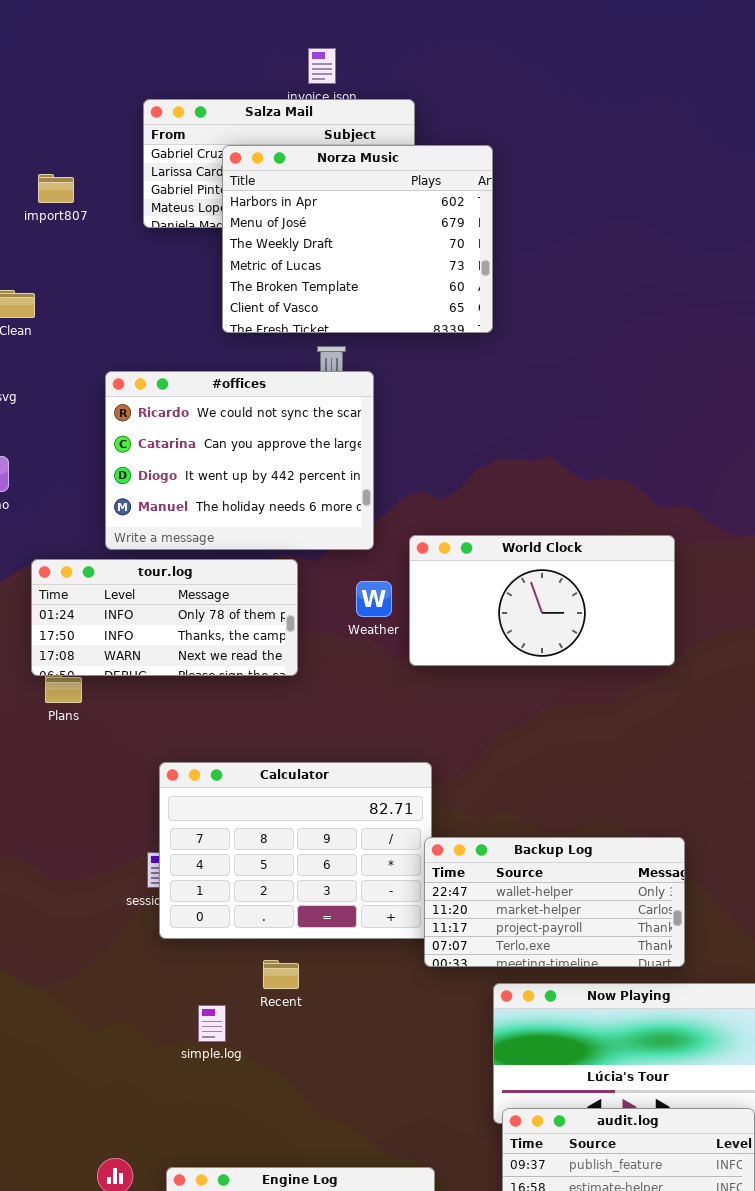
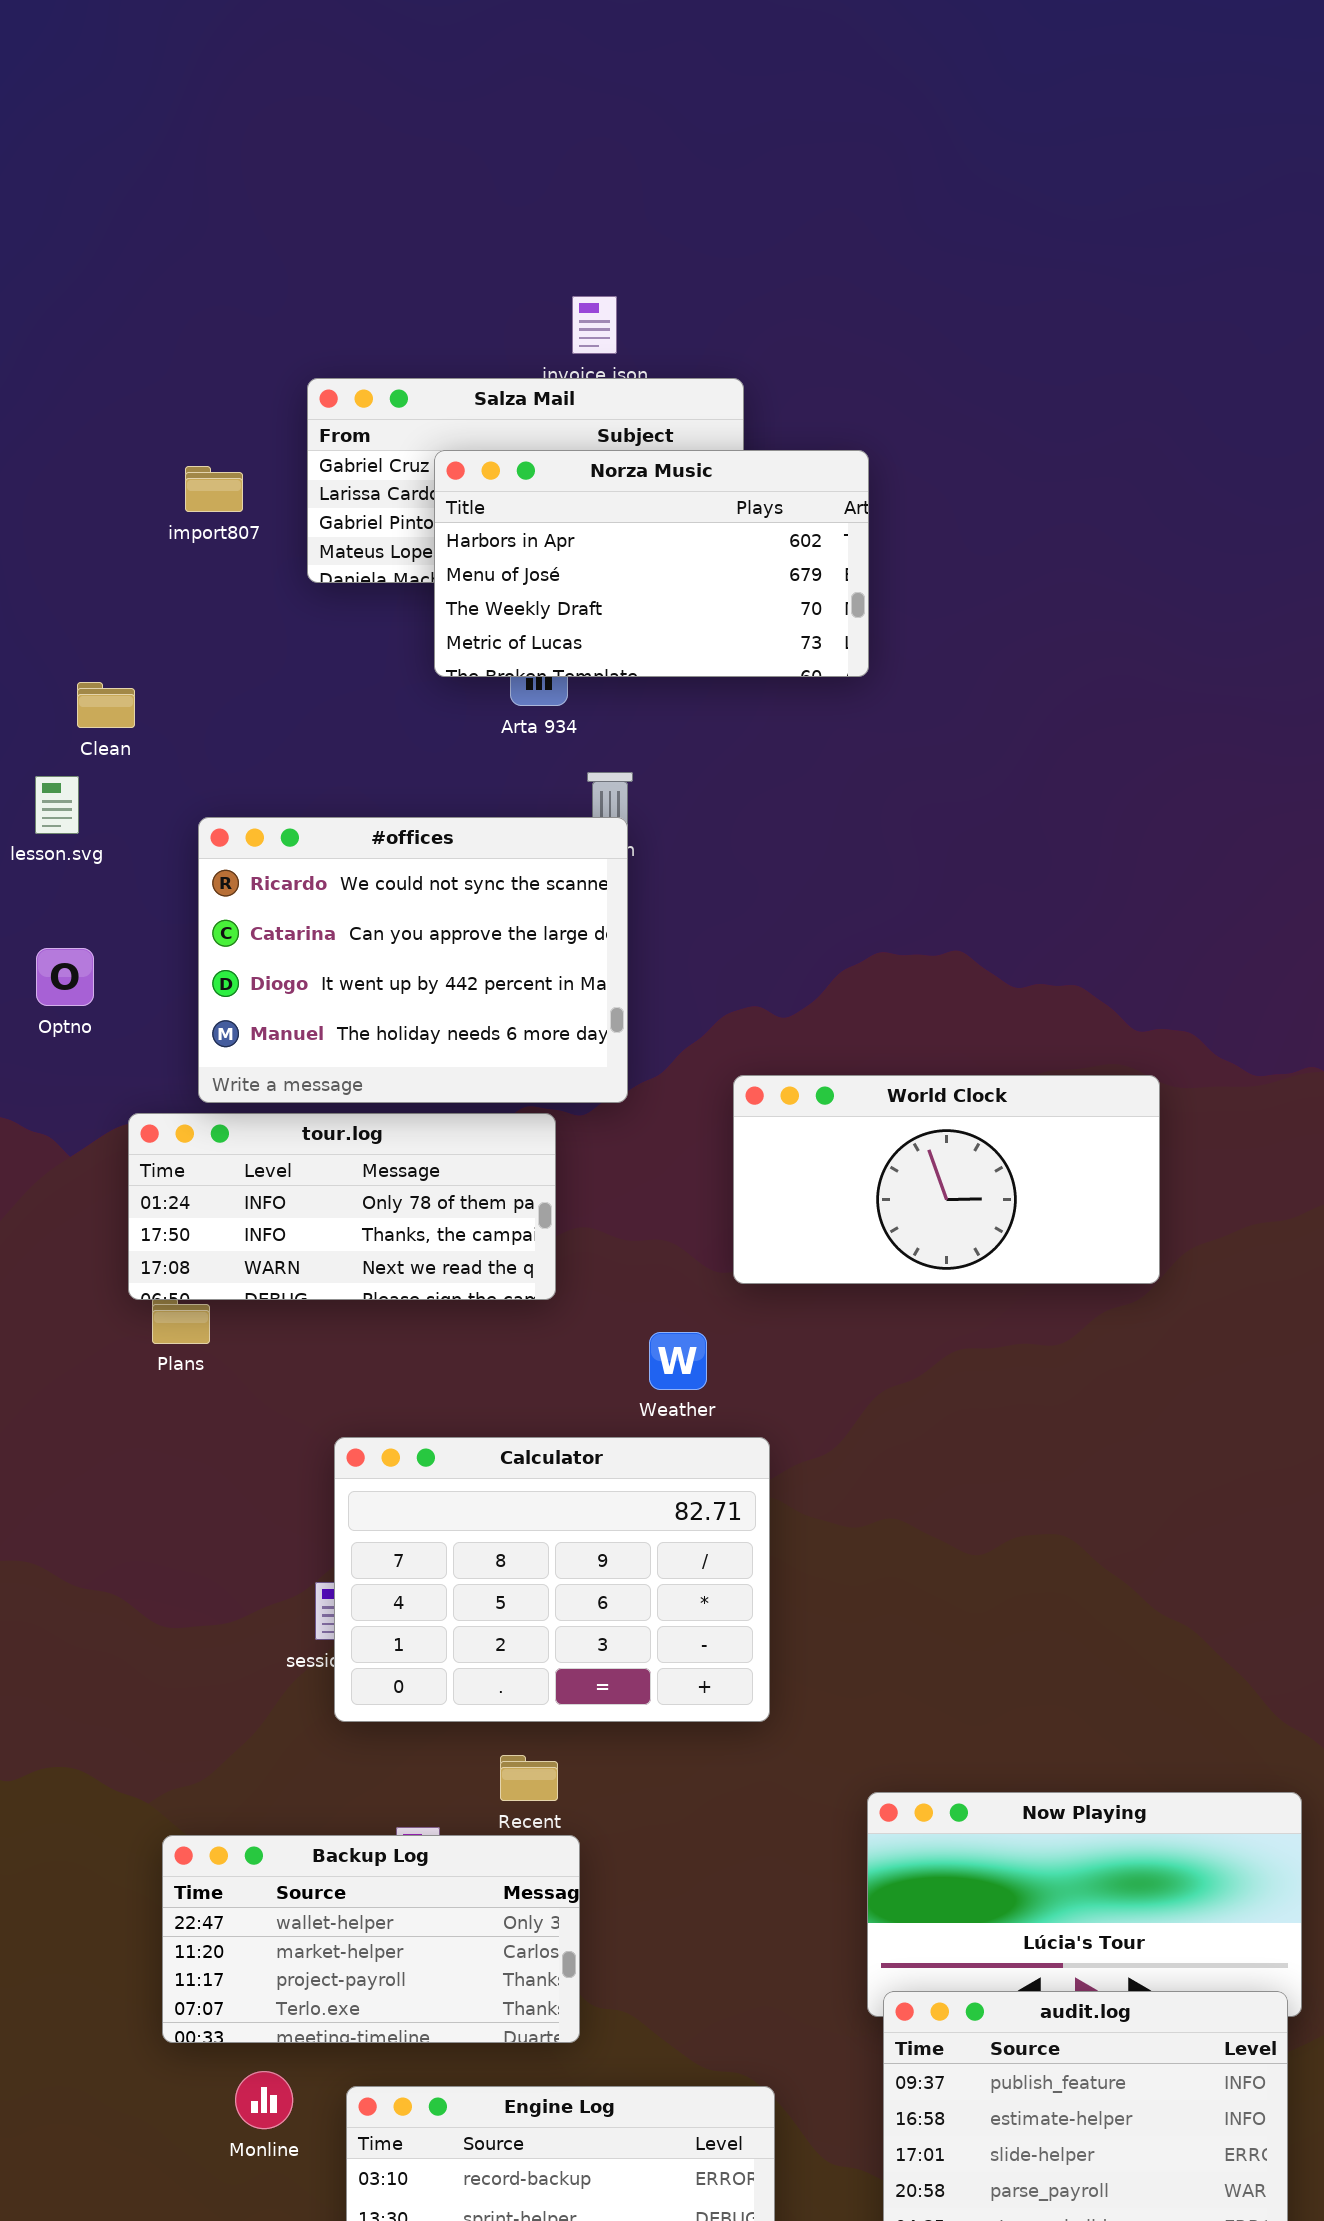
Norza Music: [222,145,493,333] -> [434,450,869,677], resized
import807: [38,174,74,203] -> [185,466,243,512], moved
#offices: [105,371,374,550] -> [198,817,628,1103], moved
Weather: [356,581,392,617] -> [649,1332,707,1390], moved
Backup Log: [424,837,685,967] -> [162,1835,580,2043], moved

